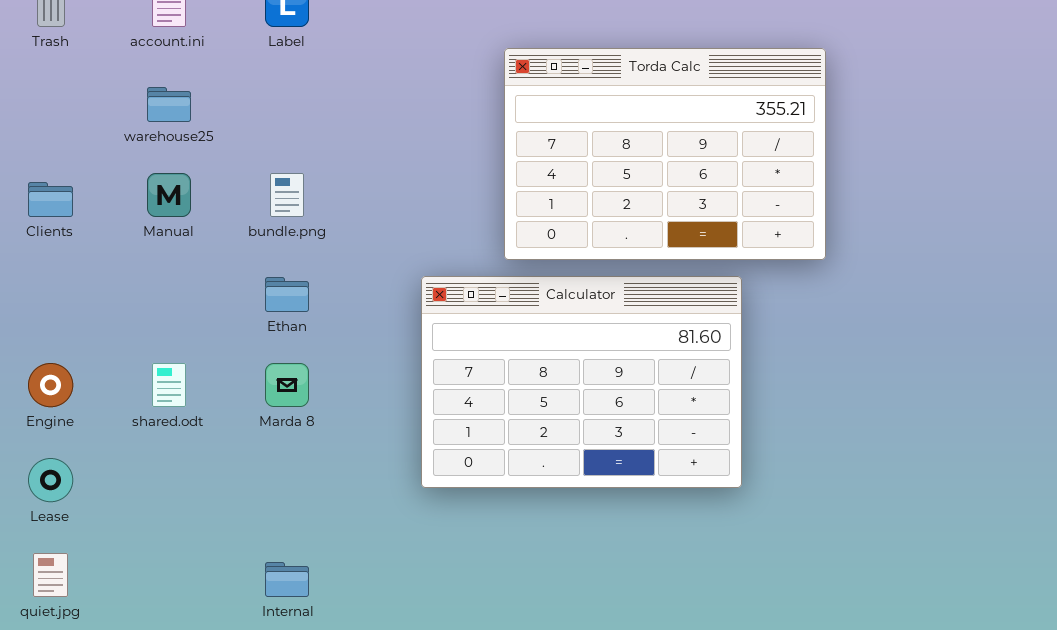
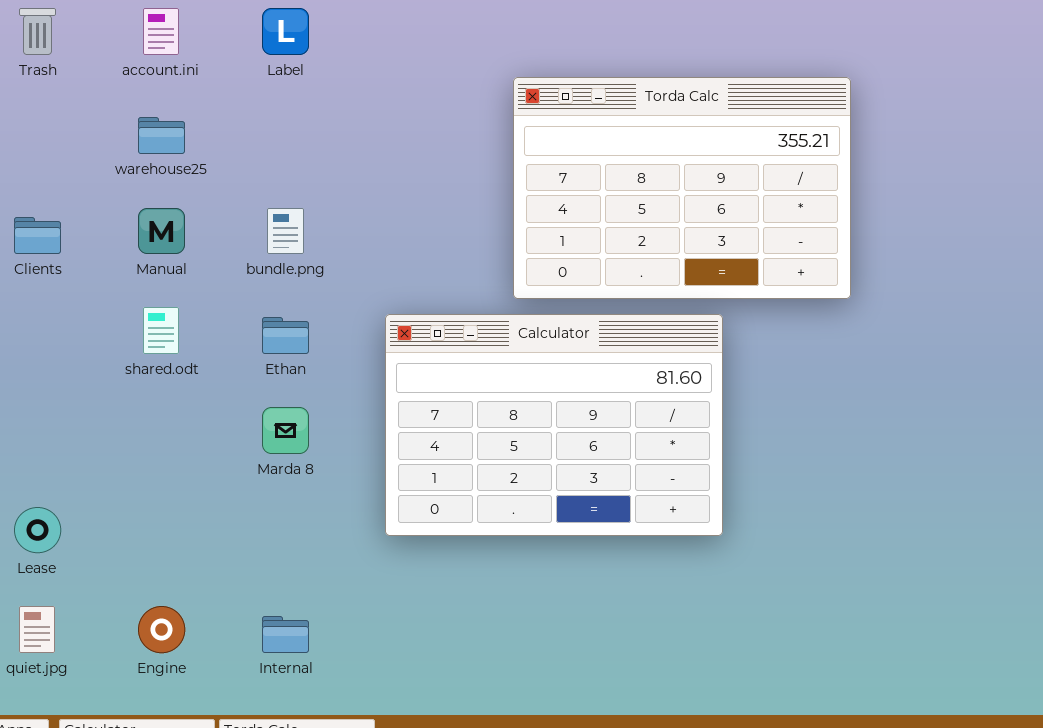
Calculator: [421,276,742,488] -> [385,314,723,536], moved
Engine: [28,363,73,407] -> [138,606,185,653], moved
shared.odt: [152,363,186,407] -> [143,307,179,354], moved

